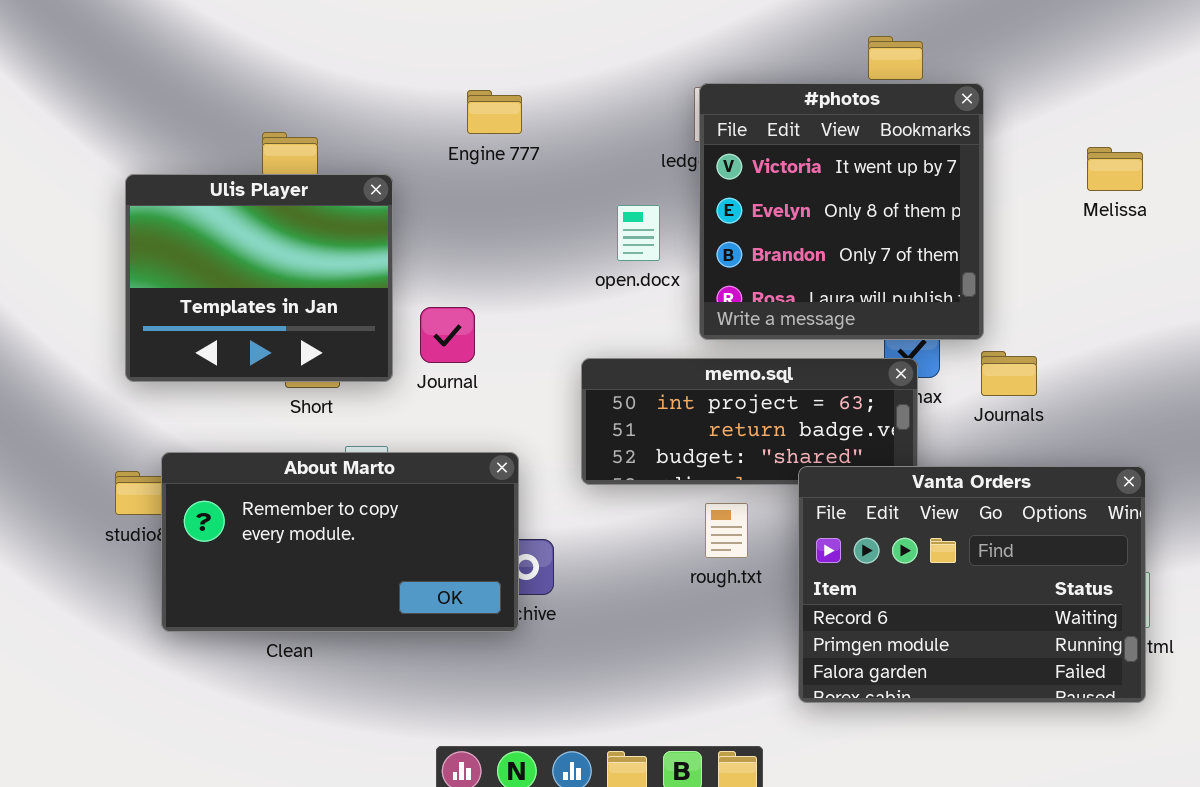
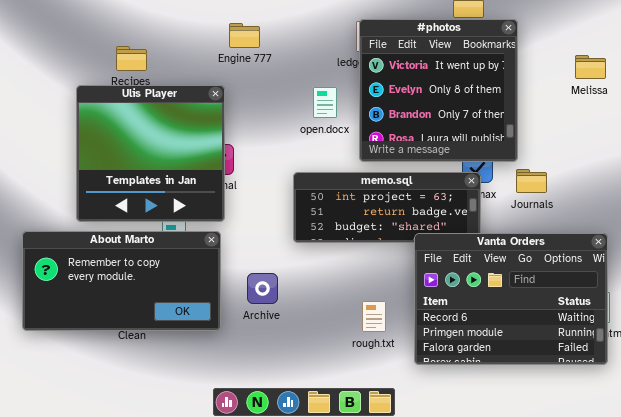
Ulis Player: [125,174,393,382] -> [76,85,225,222], moved, resized
About Marto: [161,452,519,632] -> [22,231,221,331], moved
rough.txt: [705,503,748,558] -> [362,301,386,332], moved

